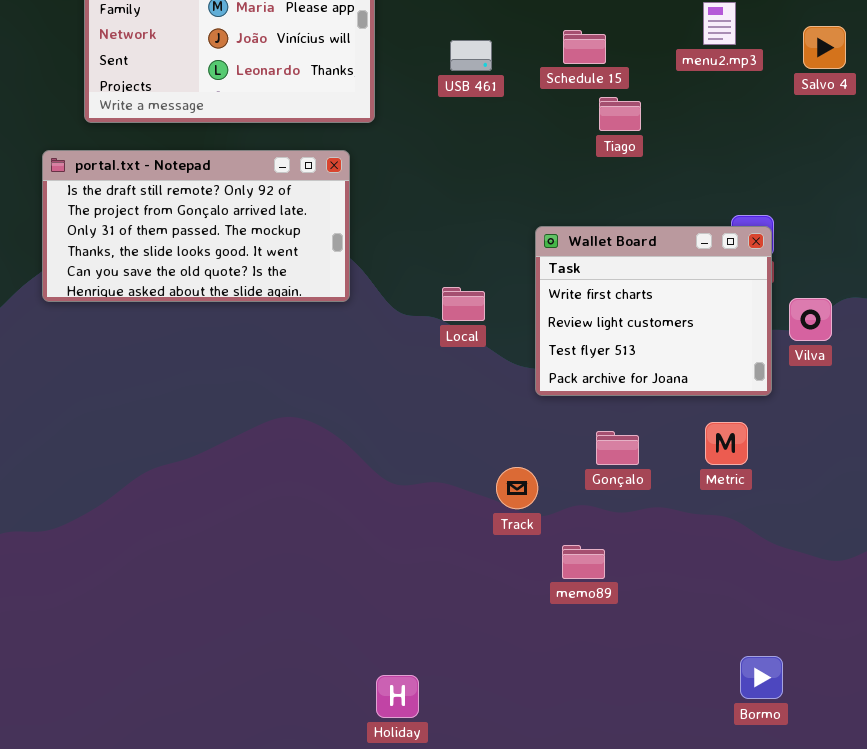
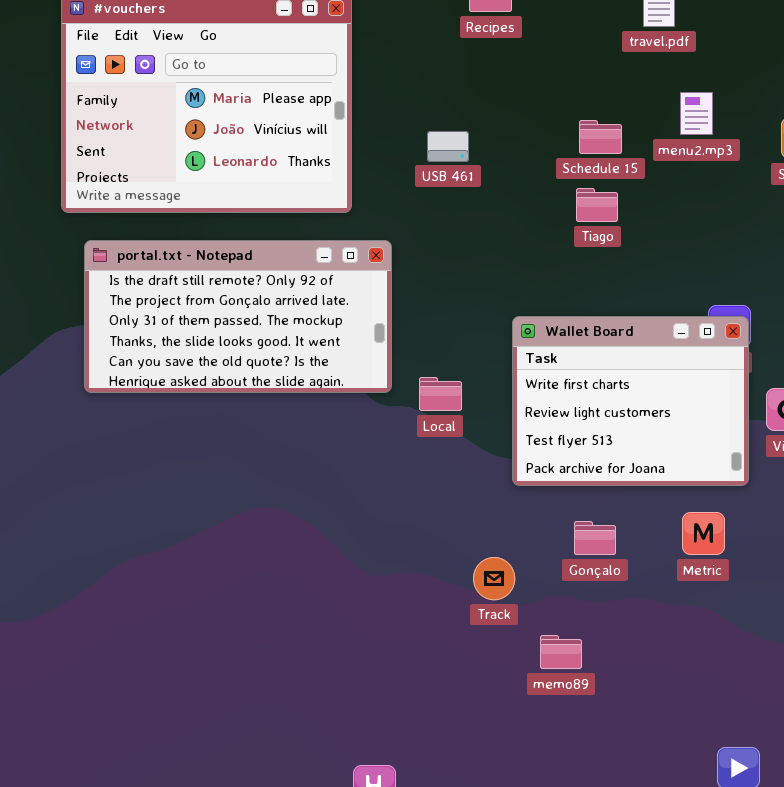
Schedule 15: [563,30,606,64] -> [579,120,622,154], moved
portal.txt - Notepad: [42,150,350,302] -> [84,240,392,393], moved

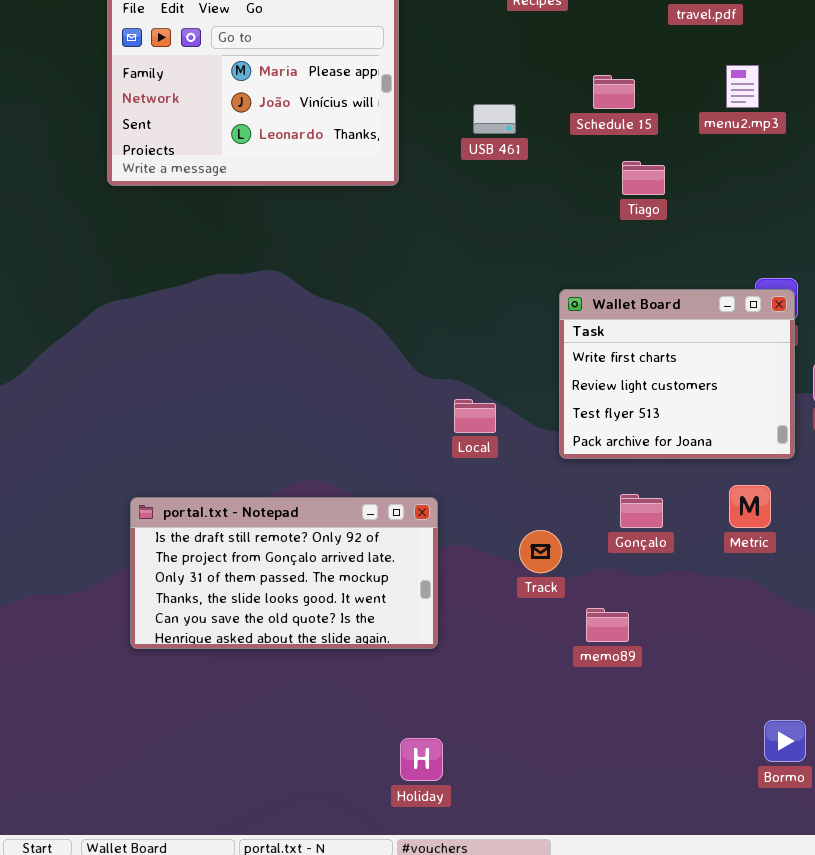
Schedule 15: [579,120,622,154] -> [593,75,635,109], moved
portal.txt - Notepad: [84,240,392,393] -> [130,497,438,649], moved
Local: [419,377,462,411] -> [454,399,496,433], moved

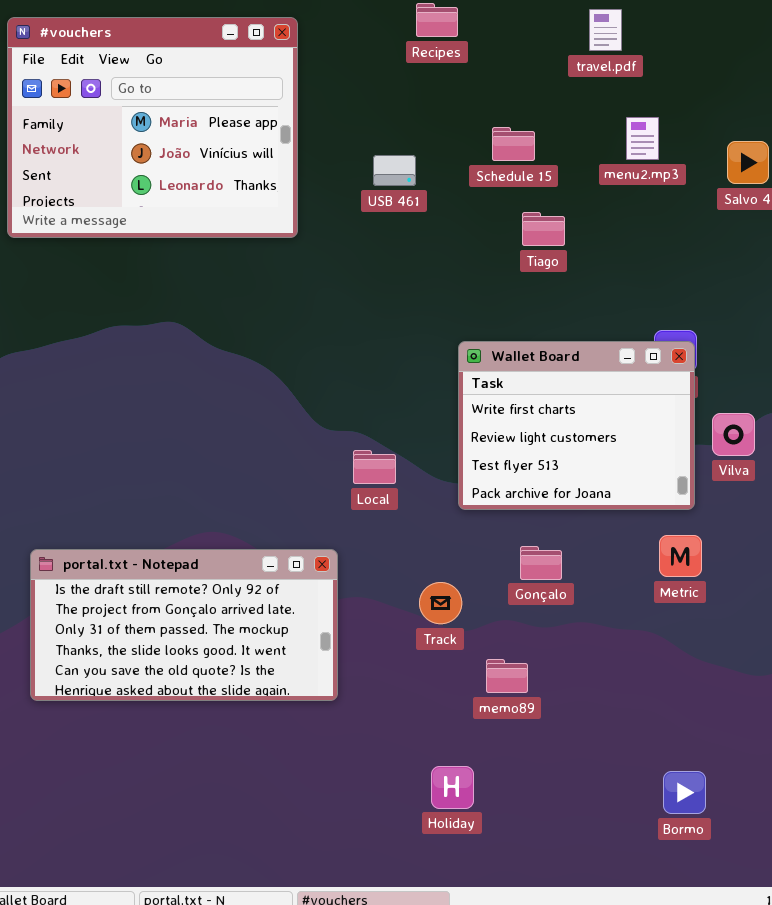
Metric: [729,485,771,528] -> [659,535,702,577], moved
Holiday: [400,738,443,781] -> [431,766,474,809], moved

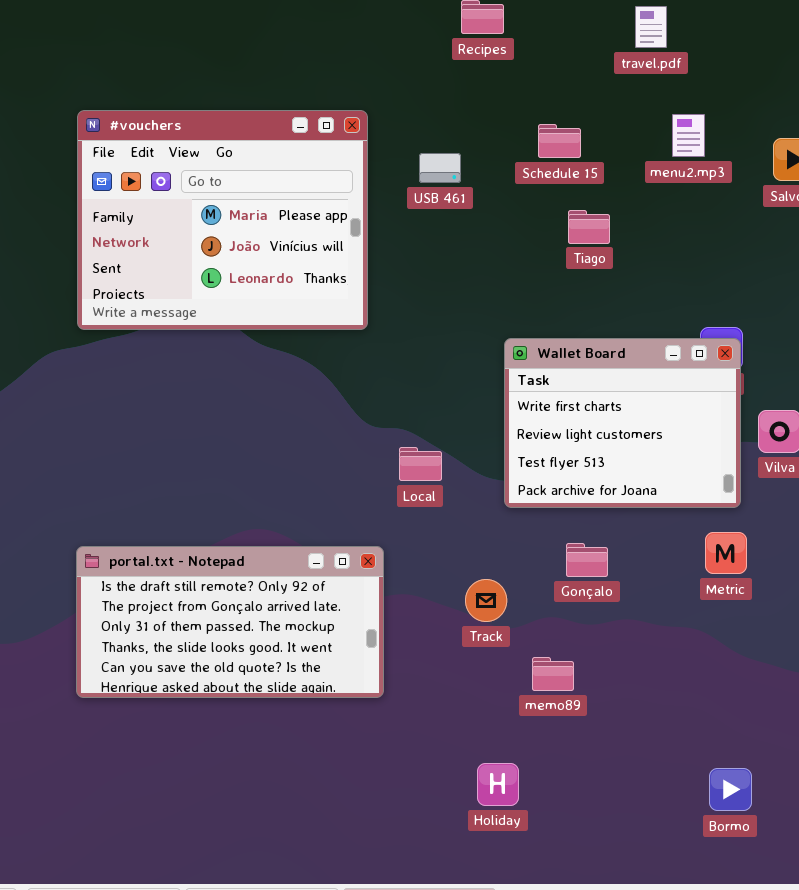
#vouchers: [7,17,298,238] -> [77,110,368,330], moved

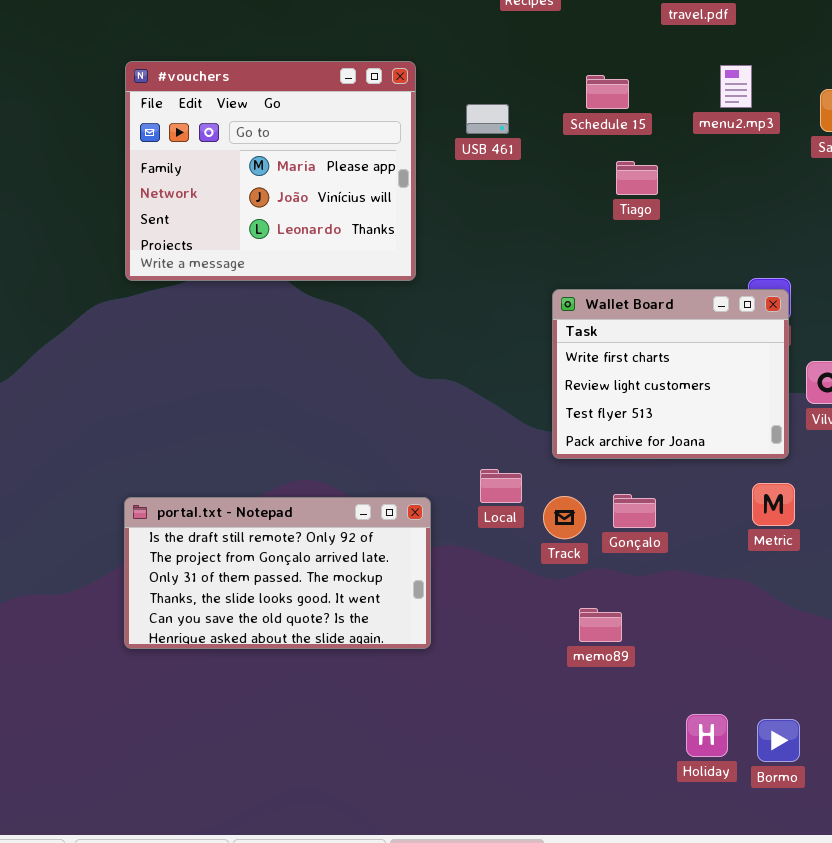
Local: [399,447,442,481] -> [480,469,522,503], moved
Track: [465,579,507,622] -> [543,496,586,539], moved
Holiday: [477,763,519,806] -> [686,714,728,757], moved

